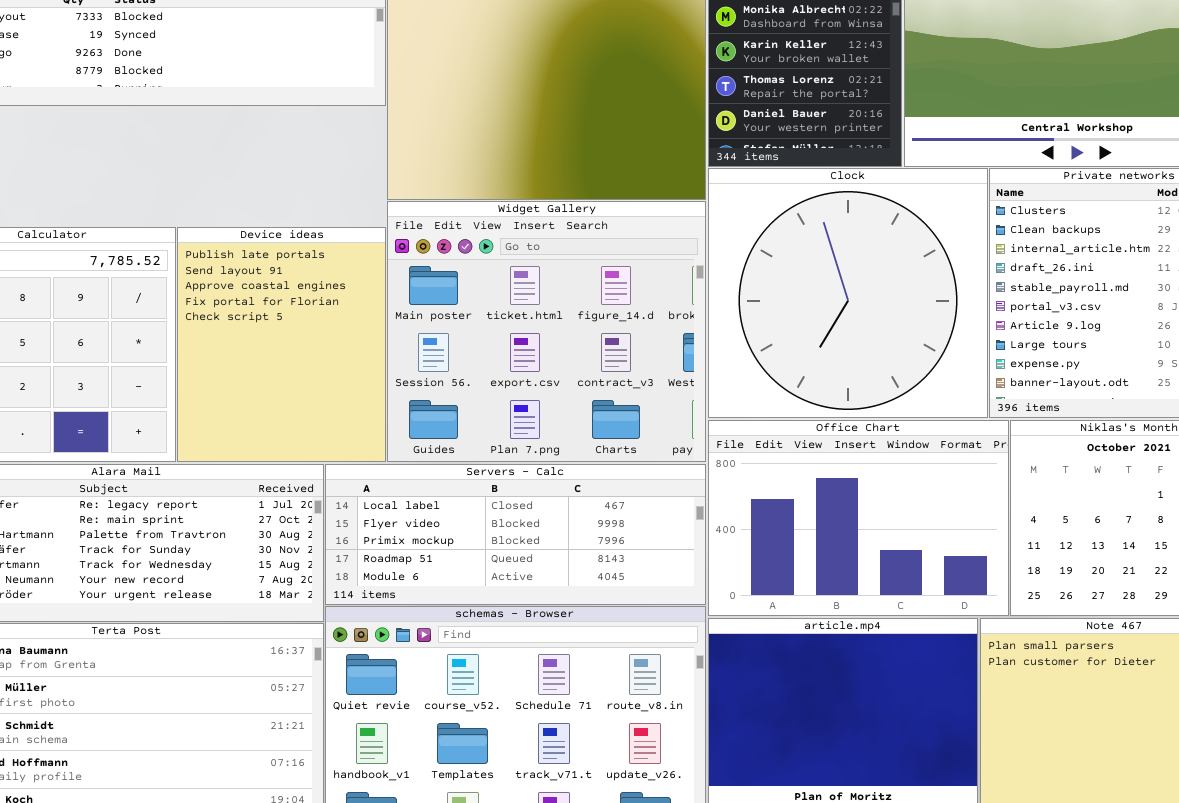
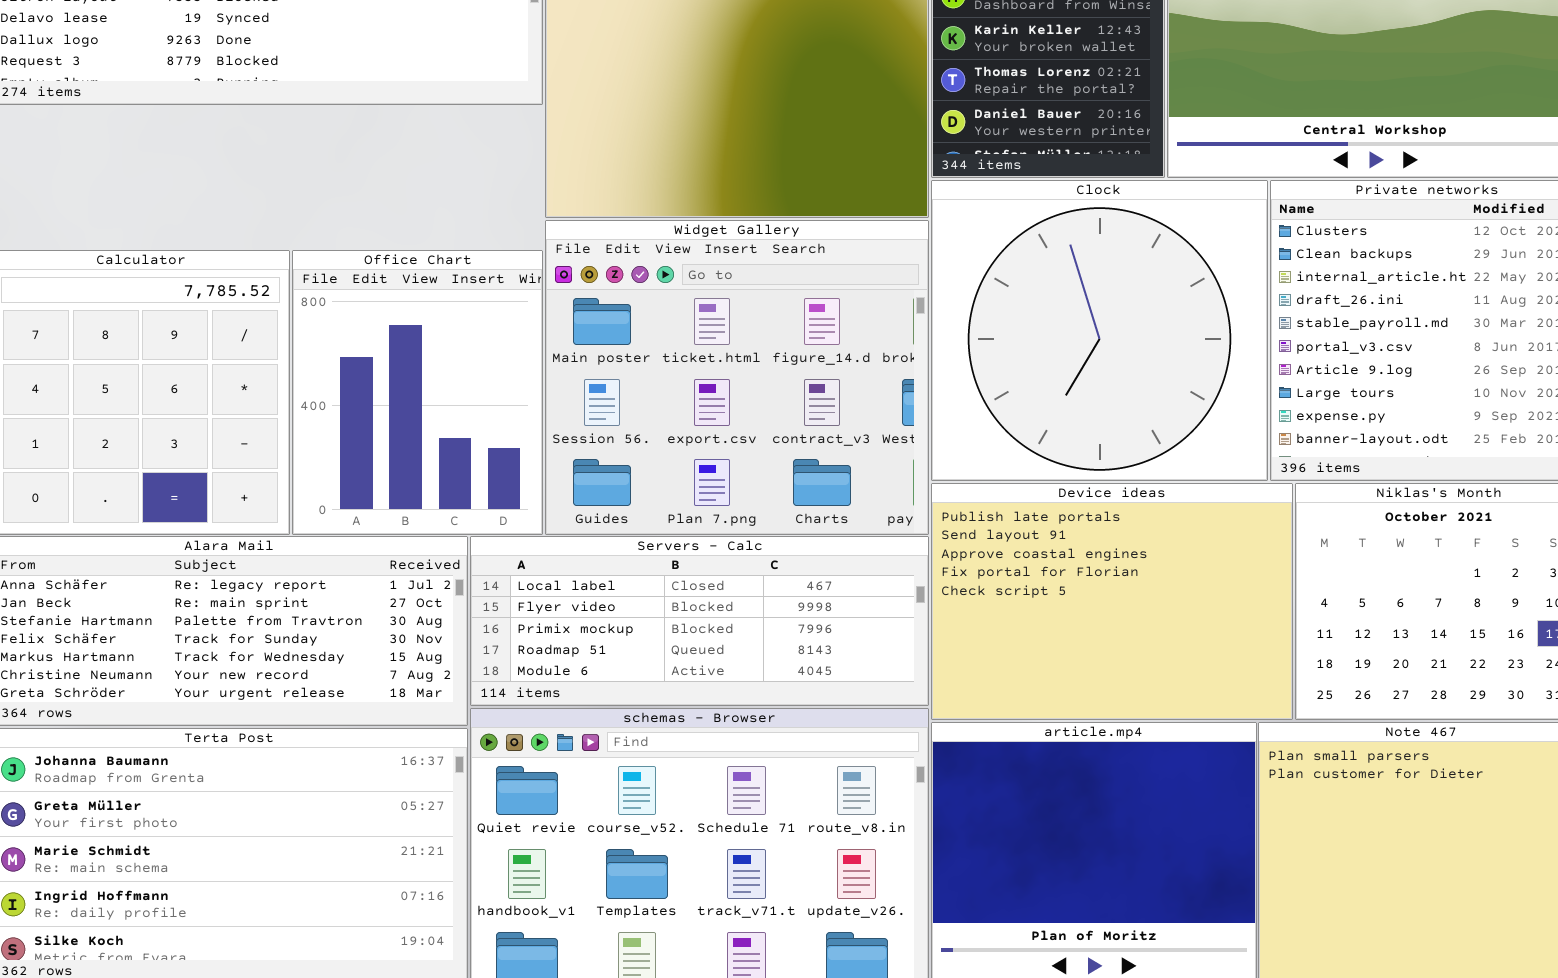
Device ideas: [177,227,386,462] -> [931,483,1293,720], moved, resized
Office Chart: [708,420,1009,616] -> [292,250,543,535], moved, resized

